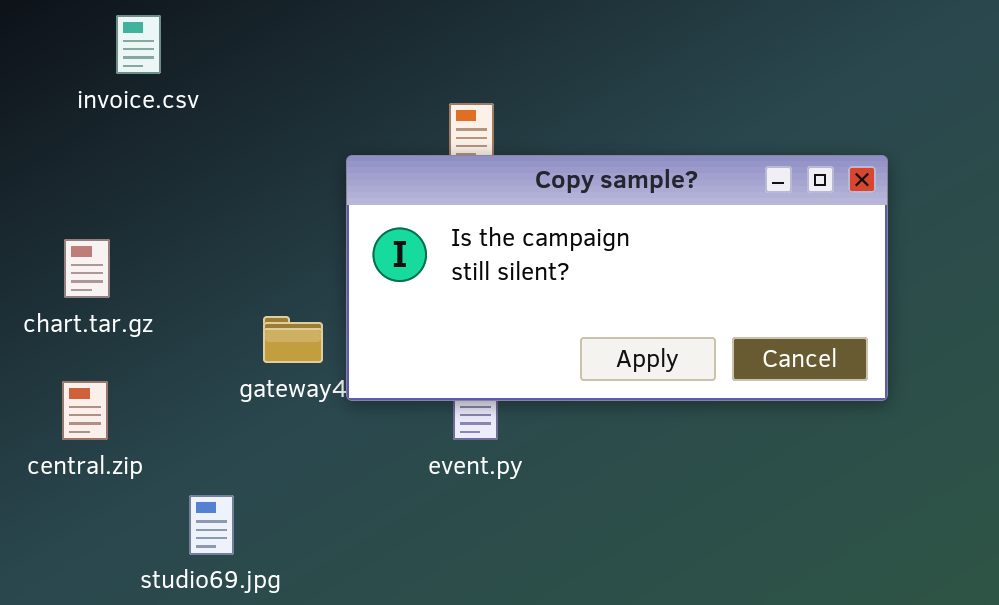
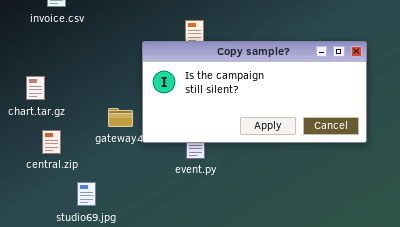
central.zip: [62,381,108,440] -> [42,130,61,154], moved

